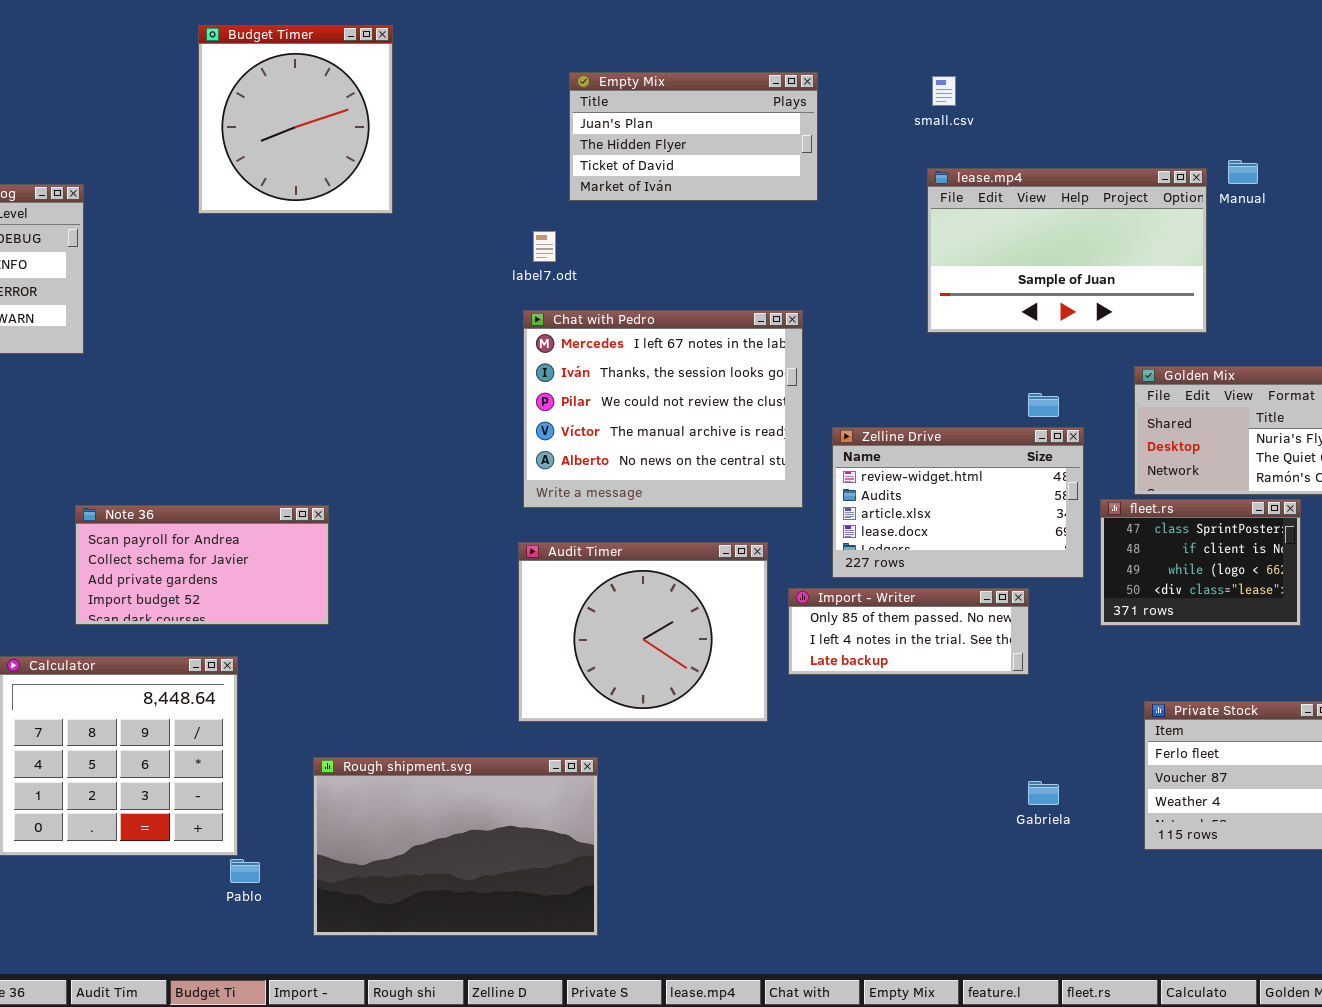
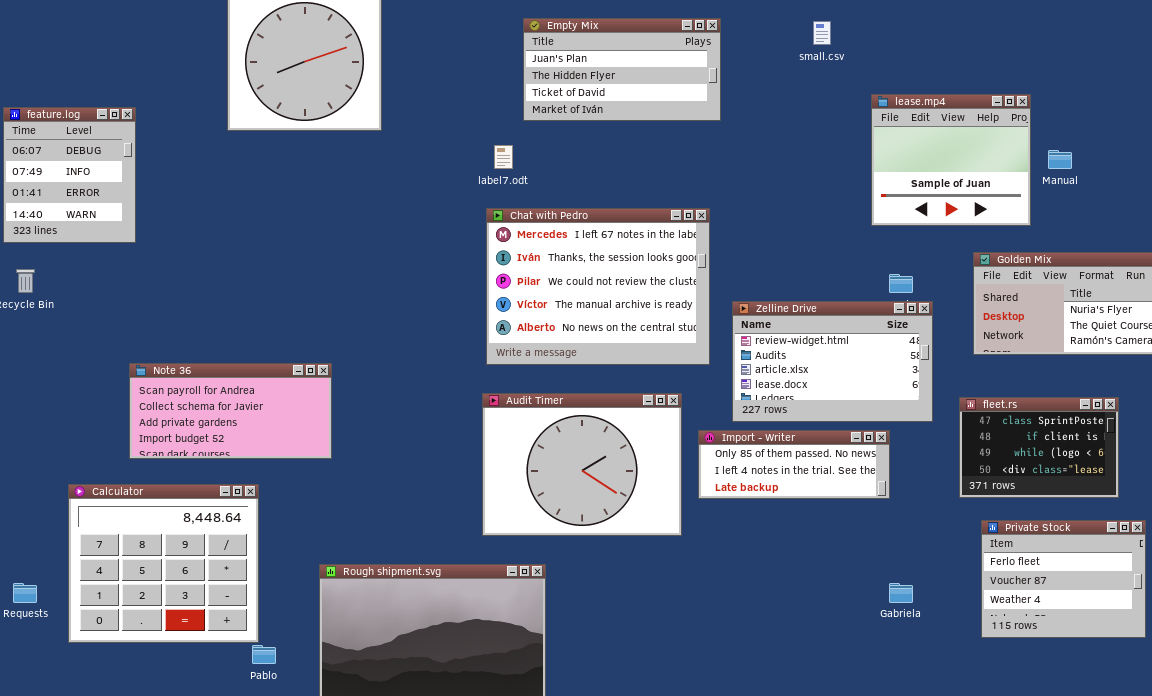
Manual: [1228,160,1258,184] -> [1048,150,1072,169], moved
lease.mp4: [927,168,1207,333] -> [871,94,1031,226], resized
fleet.rs: [1100,499,1301,626] -> [959,397,1119,498], moved

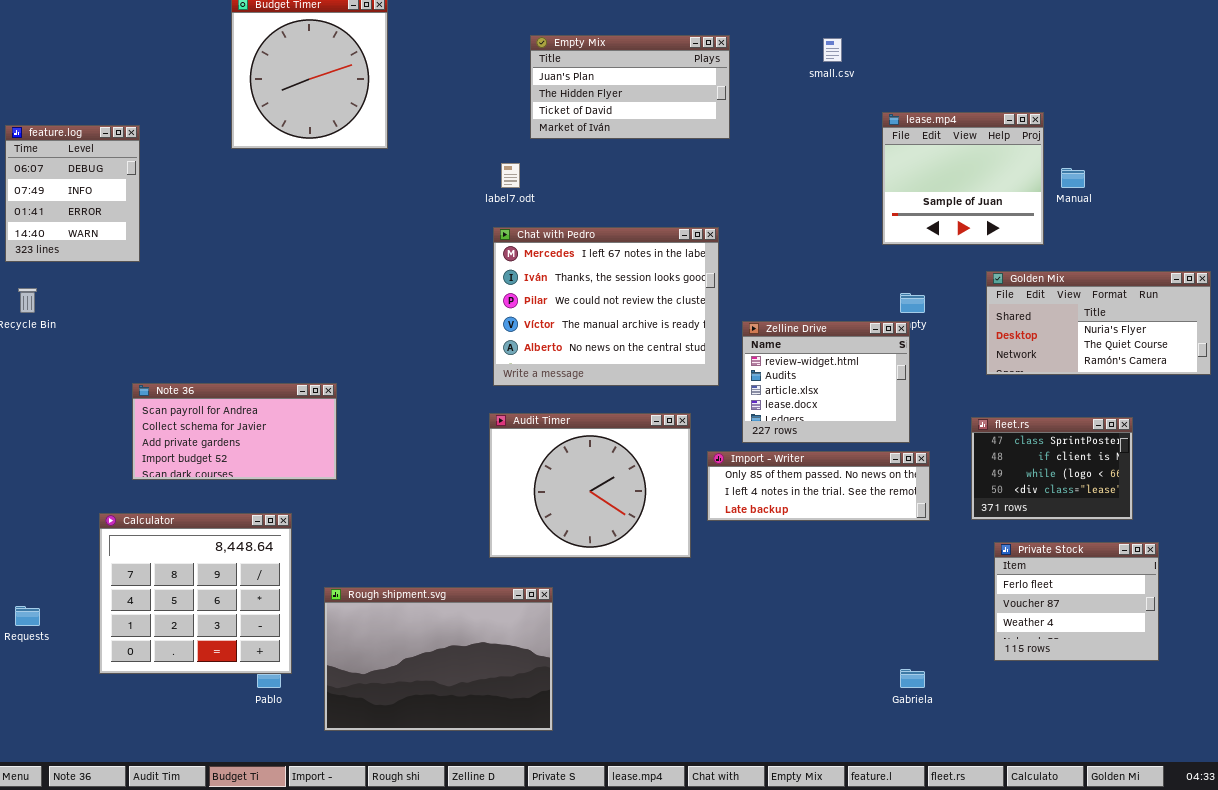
Zelline Drive: [732,301,933,422] -> [742,321,910,443], resized
Import - Writer: [698,430,890,499] -> [707,451,930,521], resized
Calculator: [68,484,259,643] -> [99,513,292,674], moved
Gabriela: [889,583,913,603] -> [900,669,925,688], moved

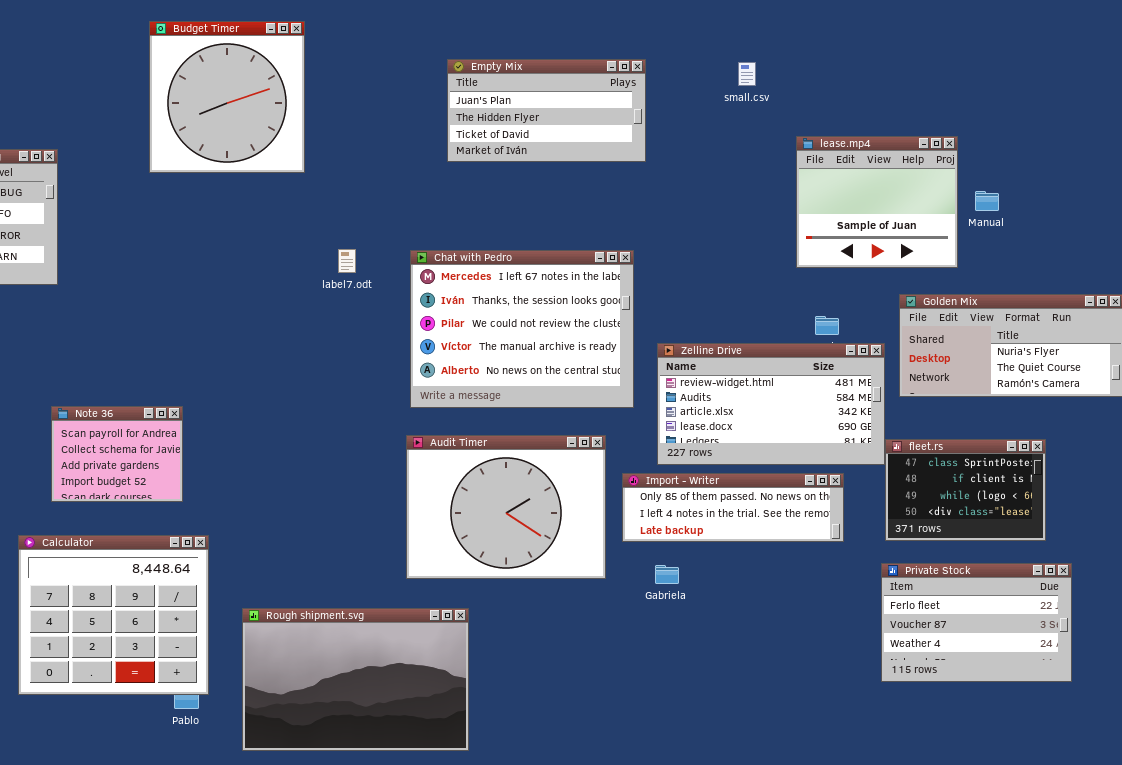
label7.odt: [501,163,520,188] -> [338,249,356,273], moved
Zelline Drive: [742,321,910,443] -> [657,343,885,465], resized
Note 36: [132,383,337,480] -> [51,406,183,502], resized
Private Stock: [994,542,1159,661] -> [881,563,1072,682], resized
Gabriela: [900,669,925,688] -> [655,565,679,584], moved

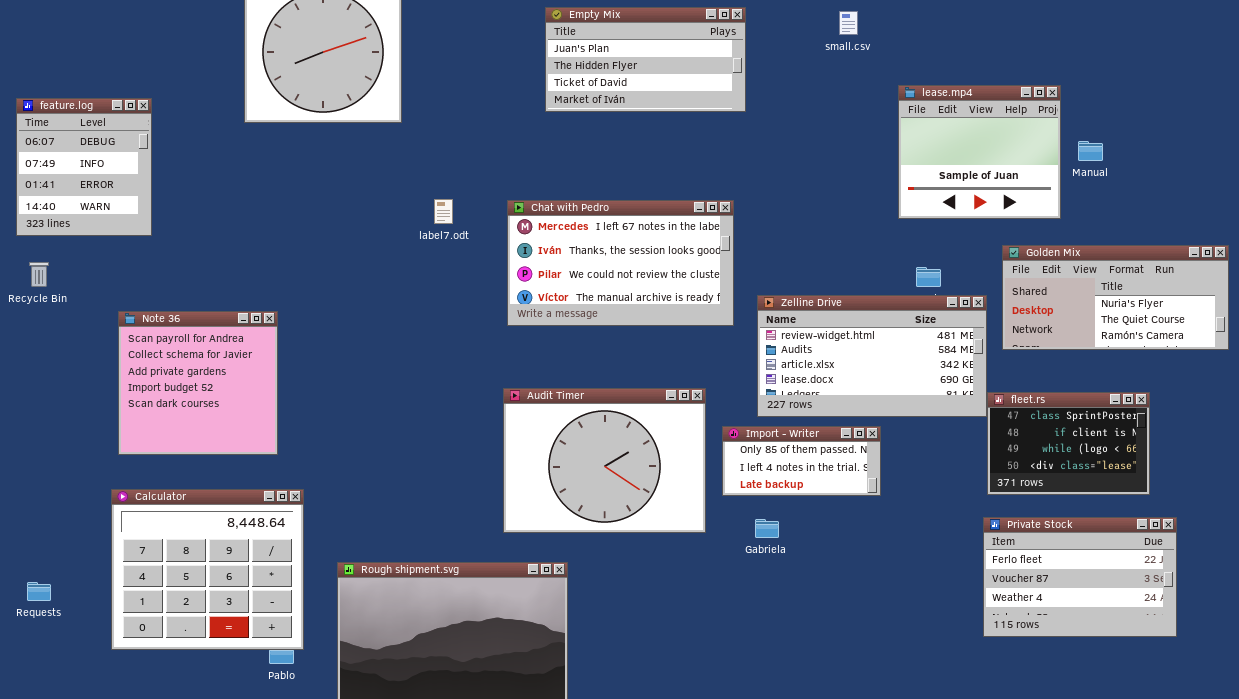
Chat with Pedro: [410,250,634,408] -> [507,200,734,326], resized
Note 36: [51,406,183,502] -> [118,311,278,455], resized
Import - Writer: [622,473,844,542] -> [722,426,881,496], resized

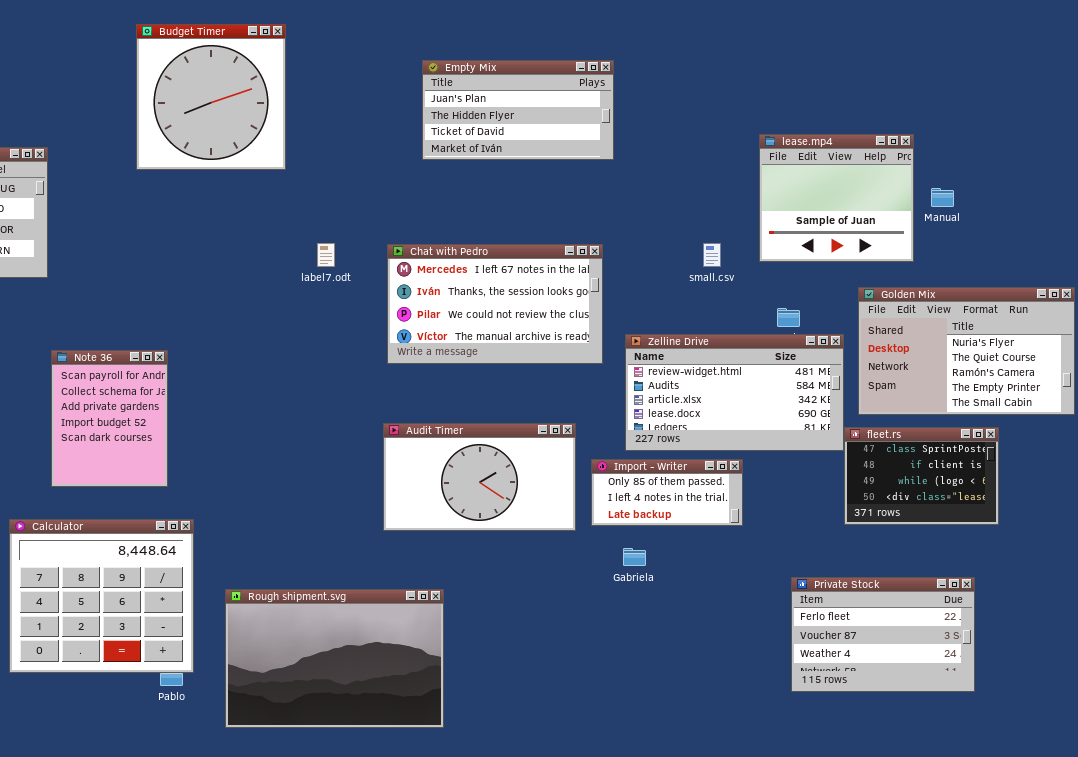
small.csv: [839,11,858,35] -> [703,243,721,267], moved
Golden Mix: [1002,245,1229,350] -> [858,287,1075,415], resized
Note 36: [118,311,278,455] -> [51,350,168,487], resized
Audit Timer: [503,388,706,533] -> [383,423,576,531], resized
Private Stock: [983,517,1177,637] -> [791,577,975,692], moved

